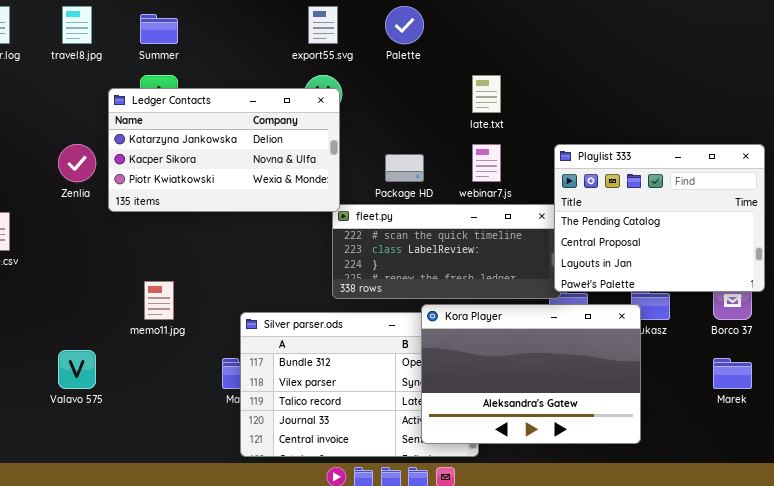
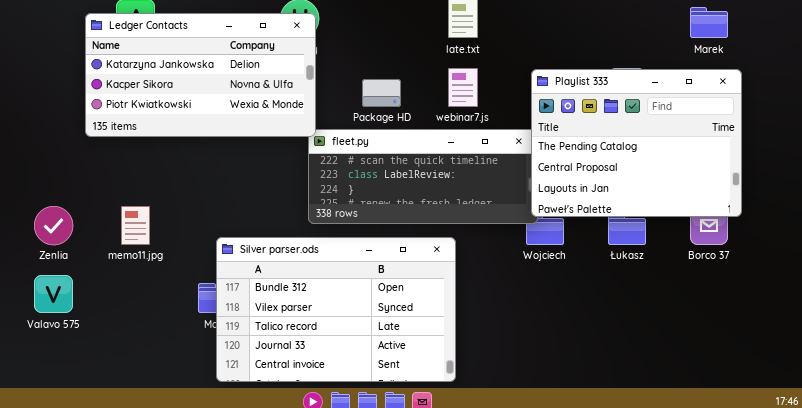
Zenlia: [58,144,96,182] -> [34,206,73,245], moved
Kora Player: [421,304,641,444] -> none, closed
Marek: [713,358,752,389] -> [690,7,728,38], moved

